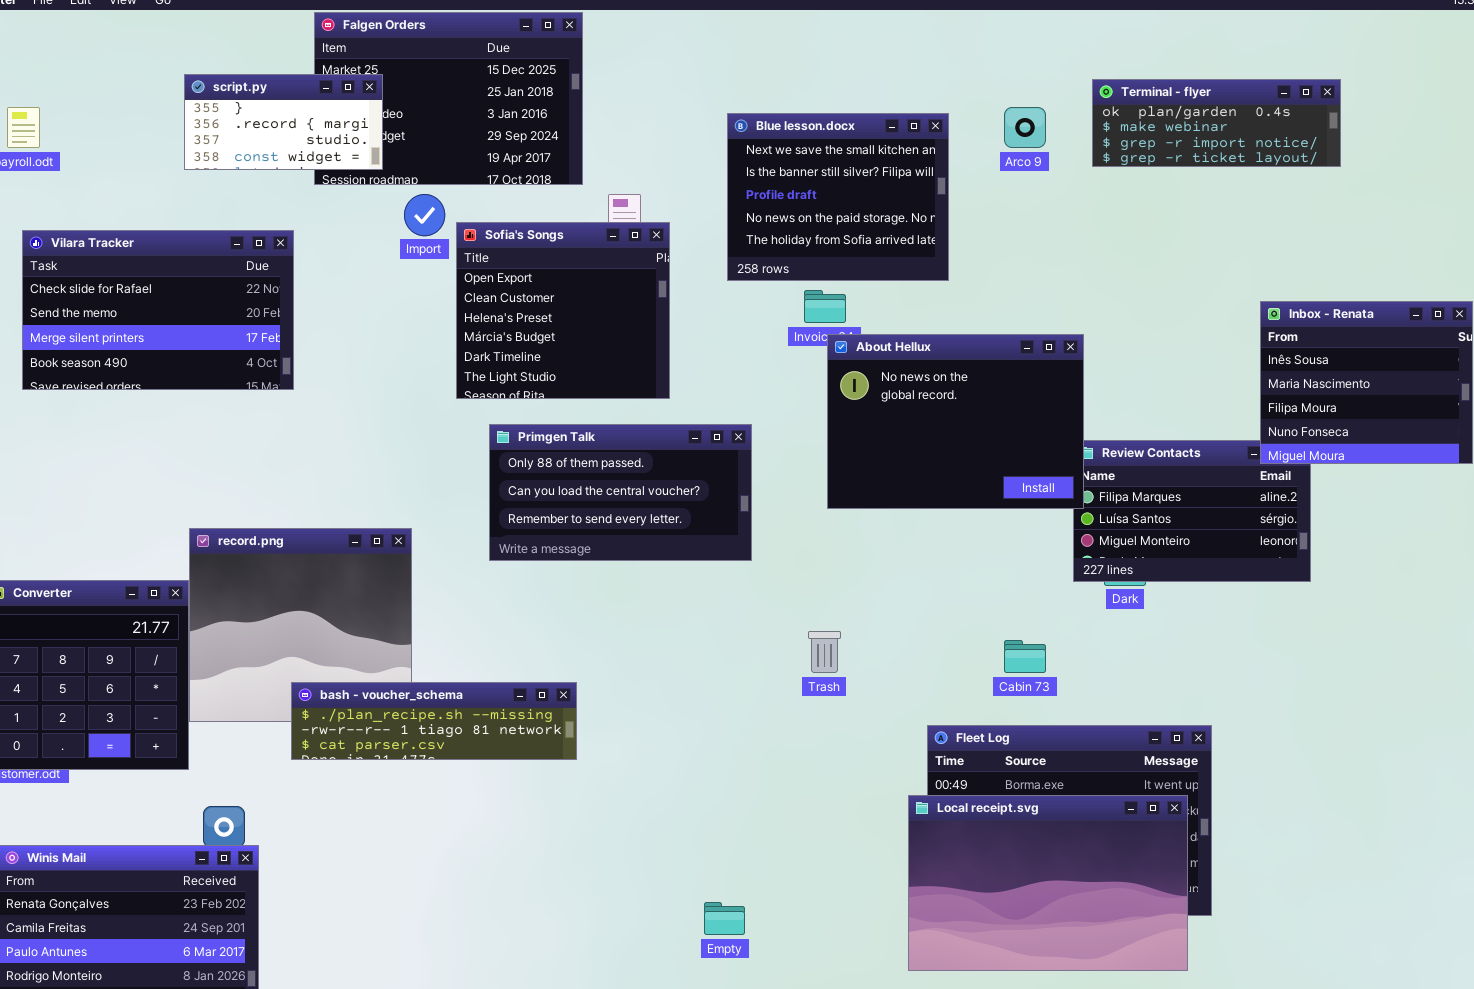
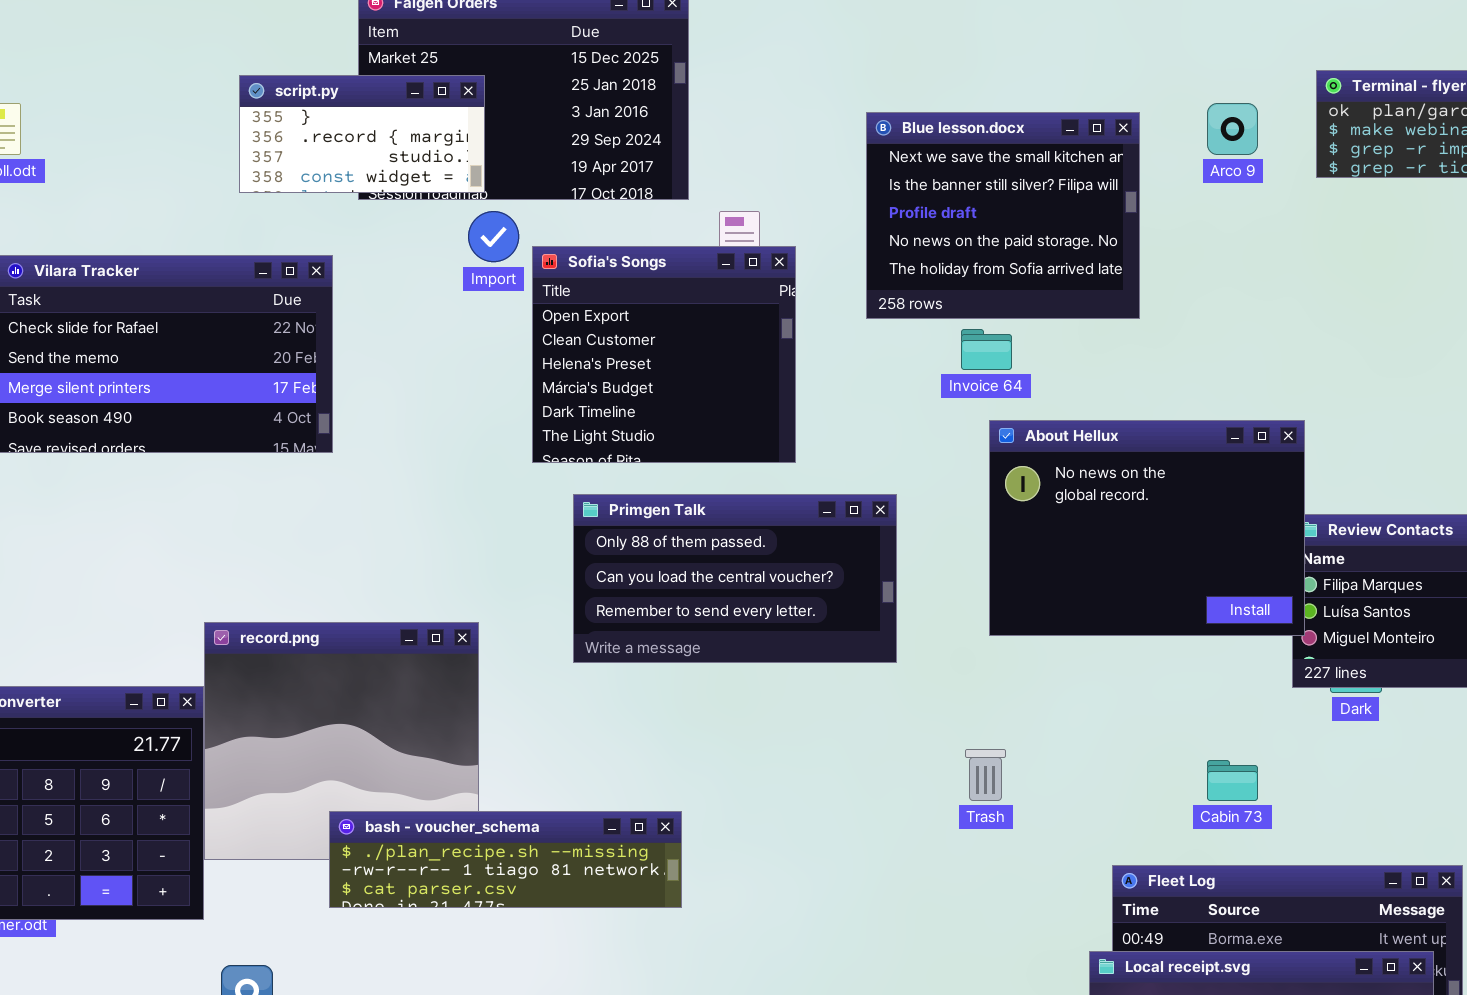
script.py: [184,74,383,170] -> [239,75,485,193], moved
About Hellux: [827,334,1084,509] -> [989,420,1305,636], moved

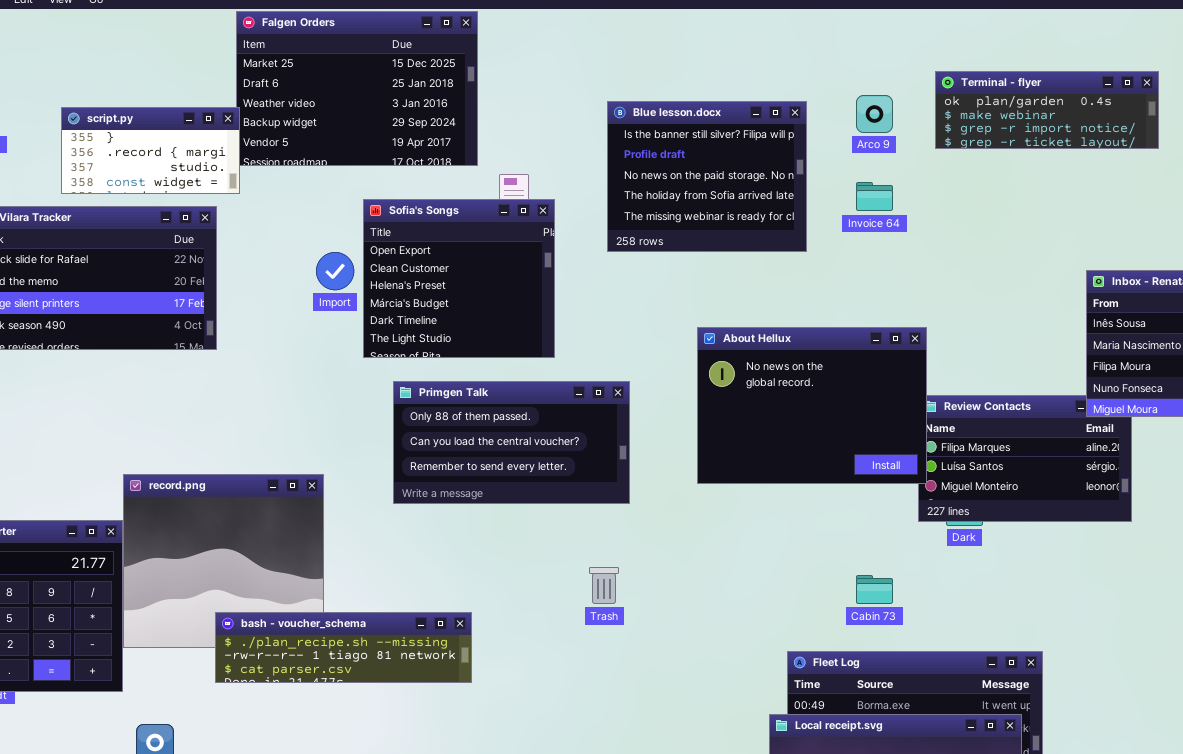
script.py: [239,75,485,193] -> [61,107,240,194], moved
Blue lesson.docx: [866,112,1140,319] -> [607,101,807,252], scrolled down 1 row
Import: [468,211,519,262] -> [316,252,354,290], moved
Invoice 64: [961,329,1012,370] -> [856,182,893,211], moved
Trash: [965,749,1006,801] -> [589,567,619,604], moved

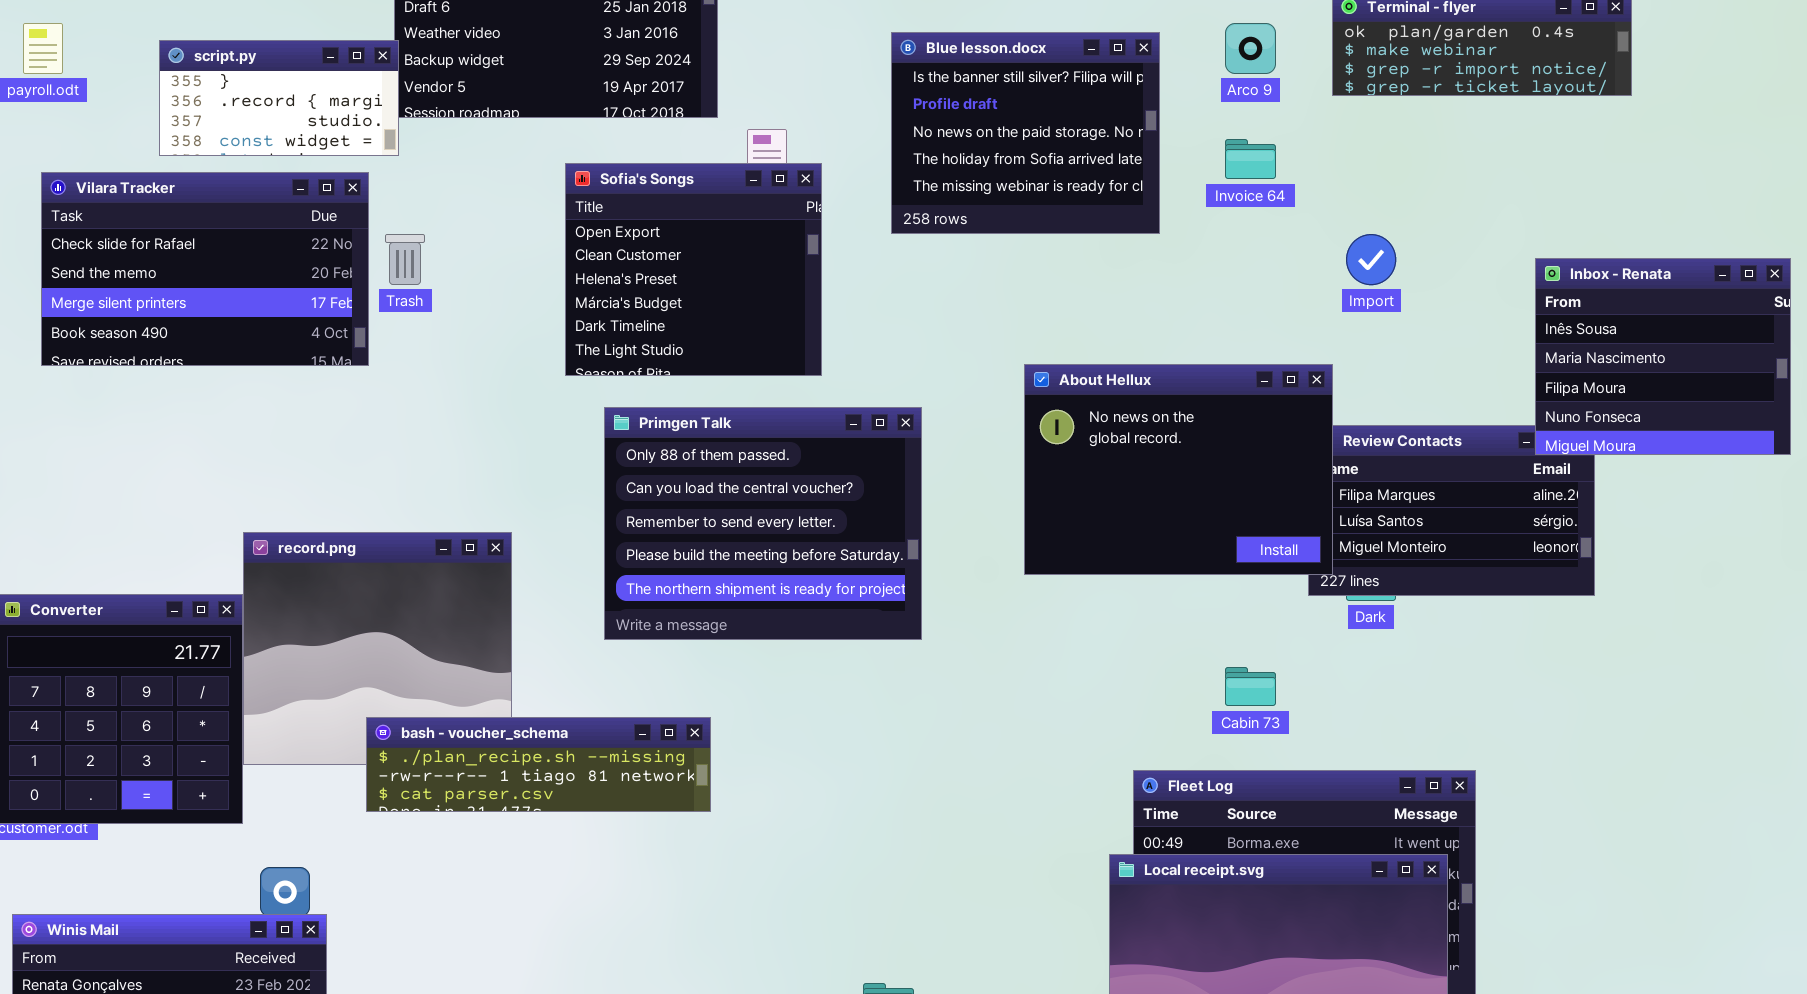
Import: [316,252,354,290] -> [1346,234,1396,285], moved
About Hellux: [697,327,927,484] -> [1024,364,1333,575], moved
Primgen Talk: [393,381,630,504] -> [604,407,922,640], resized
Trash: [589,567,619,604] -> [385,234,425,285], moved

